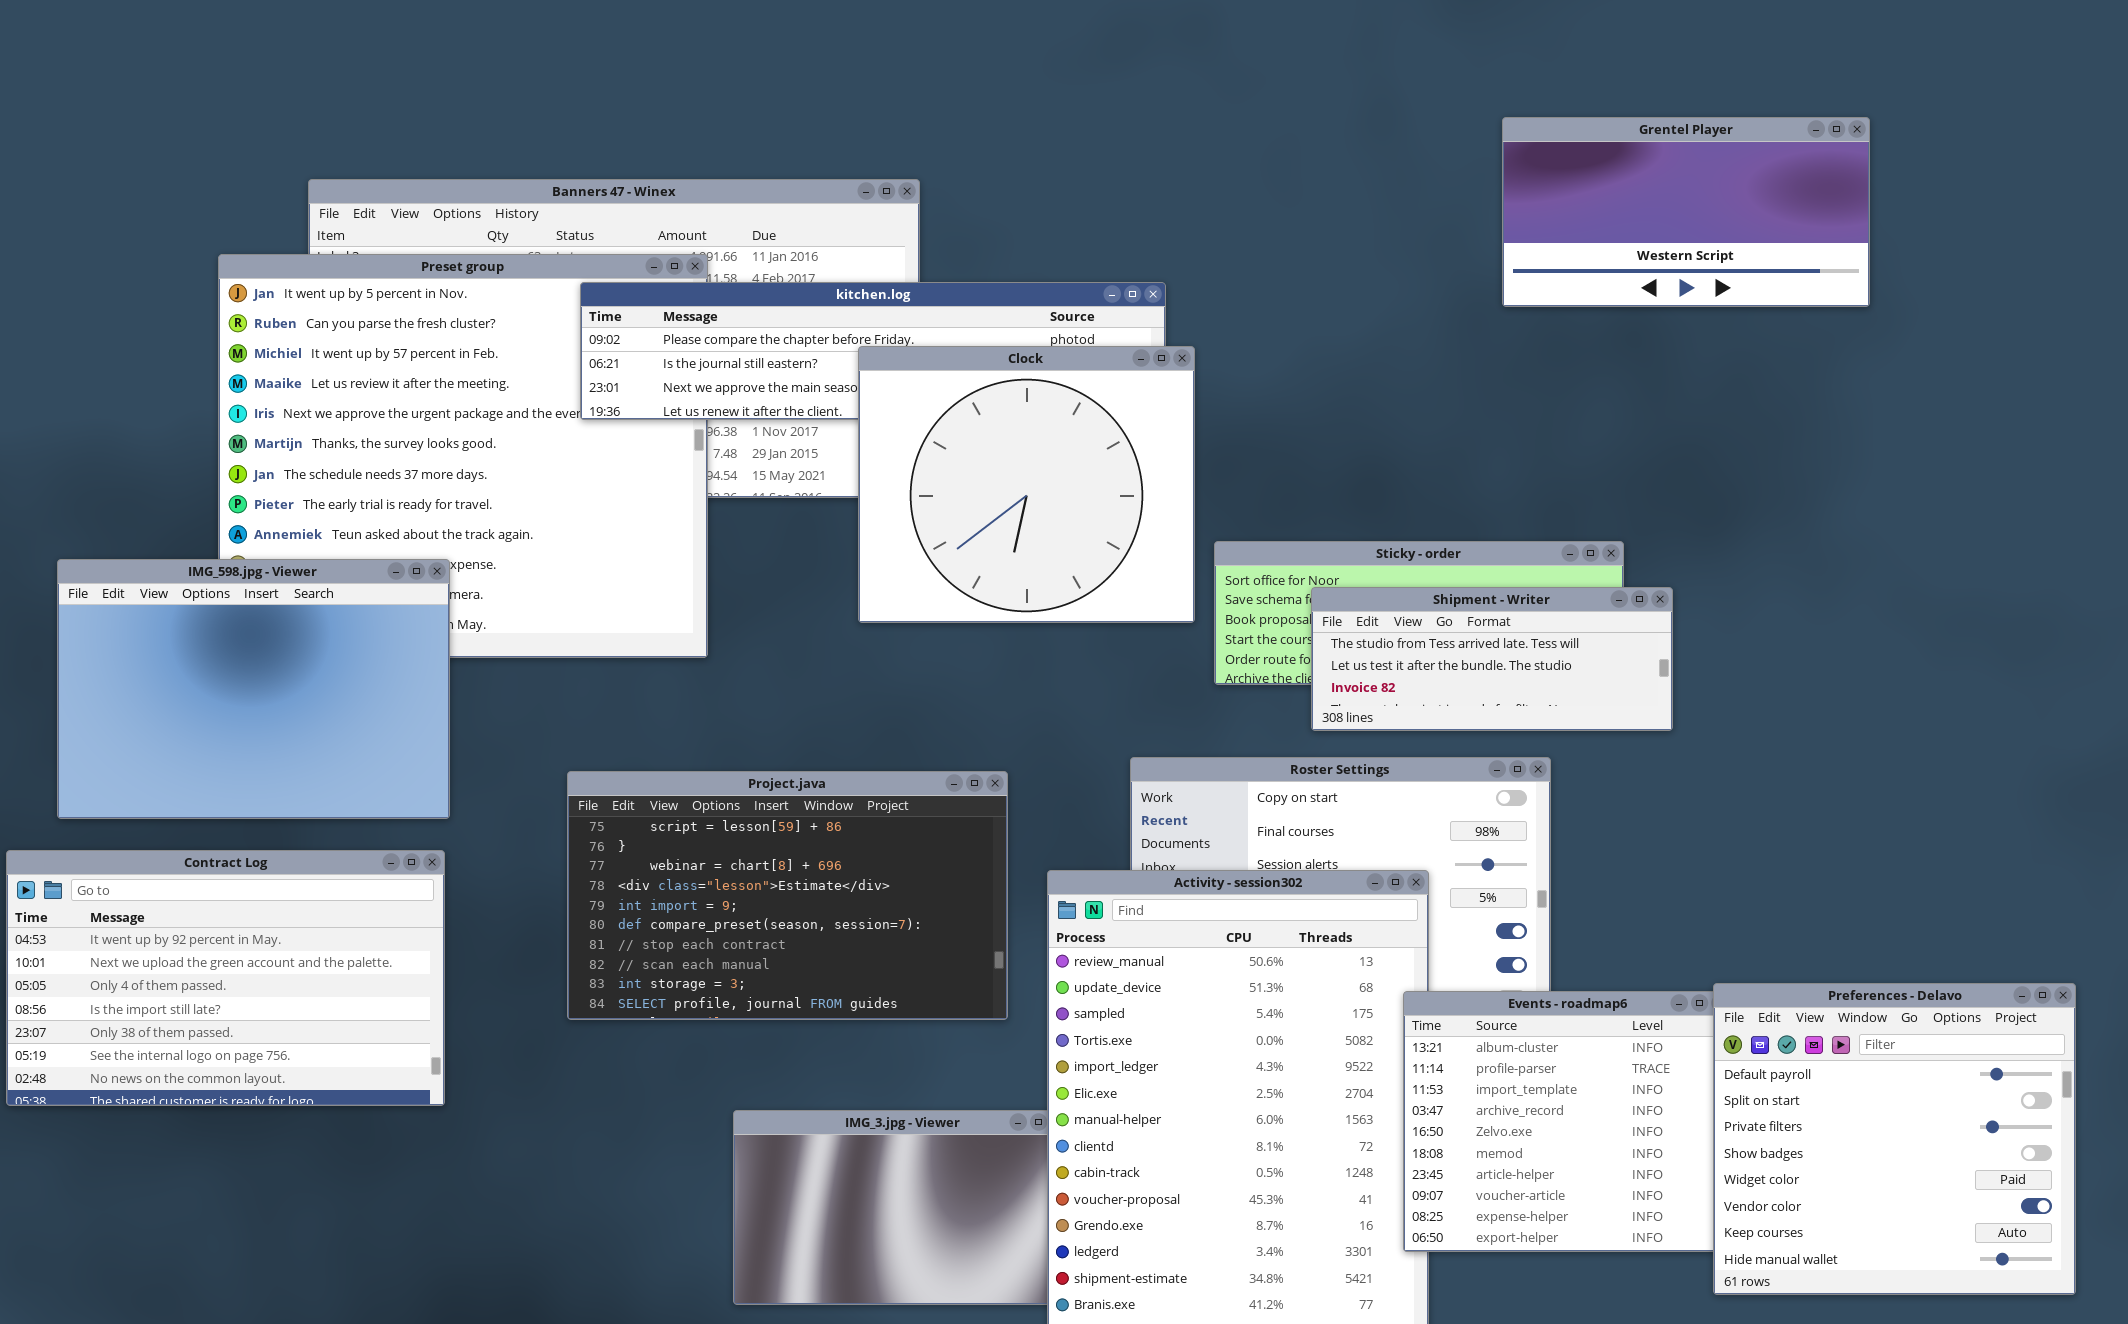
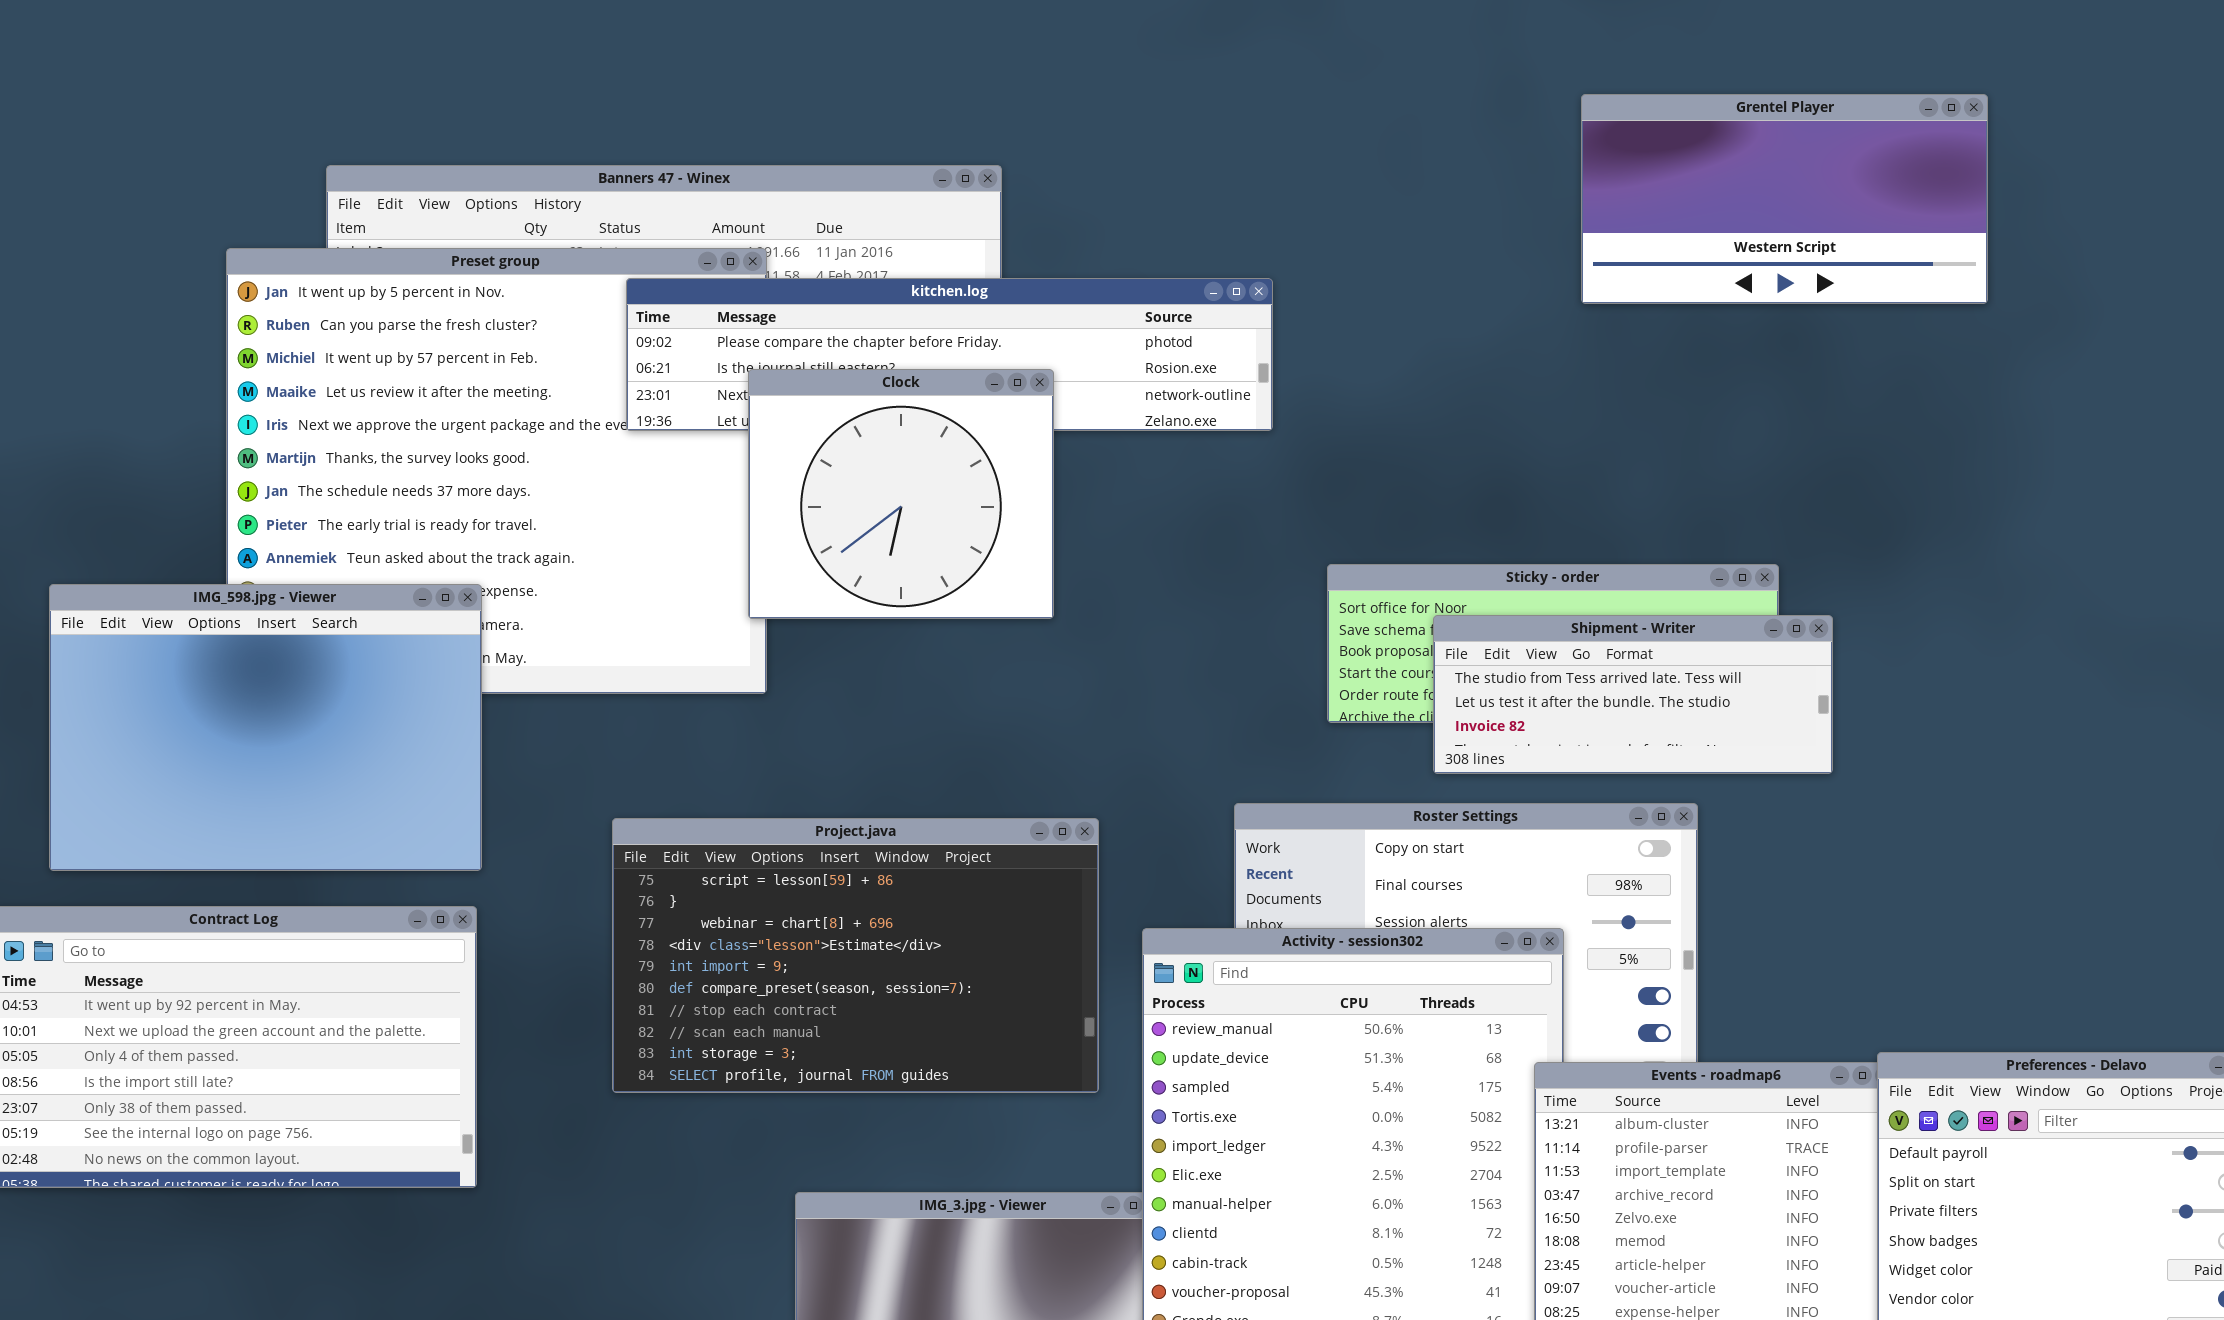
Grentel Player: [1502,117,1870,307] -> [1581,94,1988,304], moved
Clock: [858,346,1195,623] -> [748,369,1054,619], moved, resized

